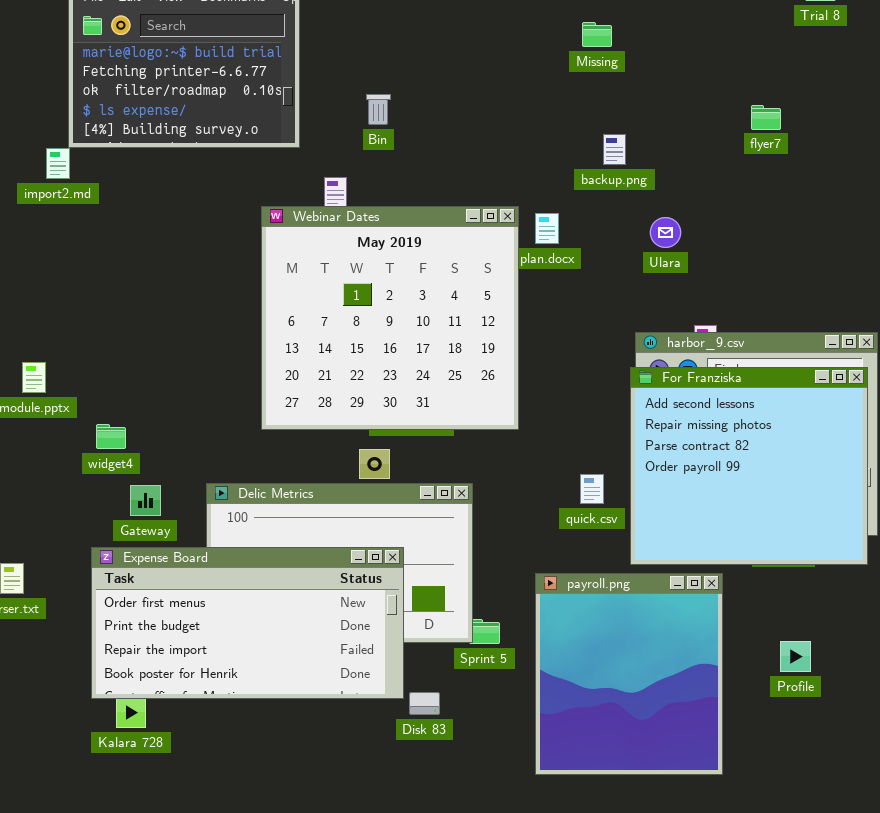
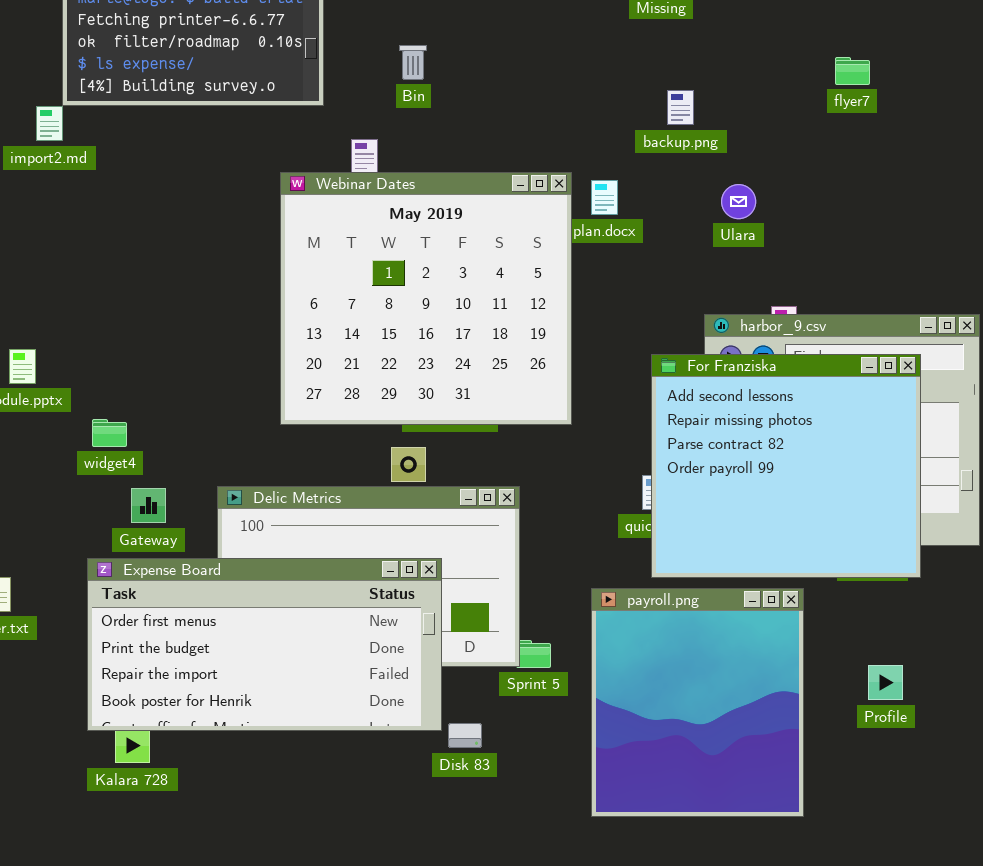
For Franziska: [630,367,868,565] -> [651,354,921,578], moved

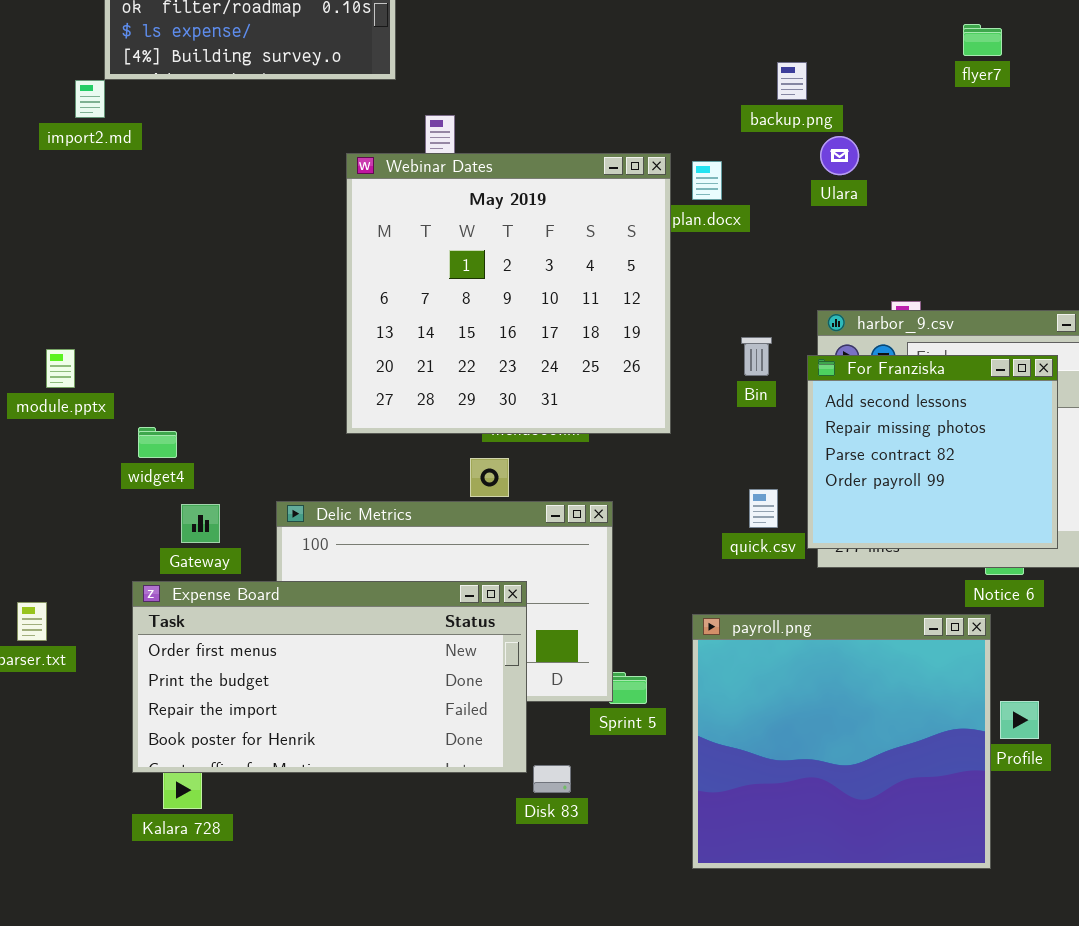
Bin: [399,45,427,80] -> [741,337,772,376], moved
Ulara: [721,184,756,219] -> [820,136,859,175], moved
For Franziska: [651,354,921,578] -> [807,355,1058,549], resized
payroll.png: [591,588,804,817] -> [692,614,991,869], resized

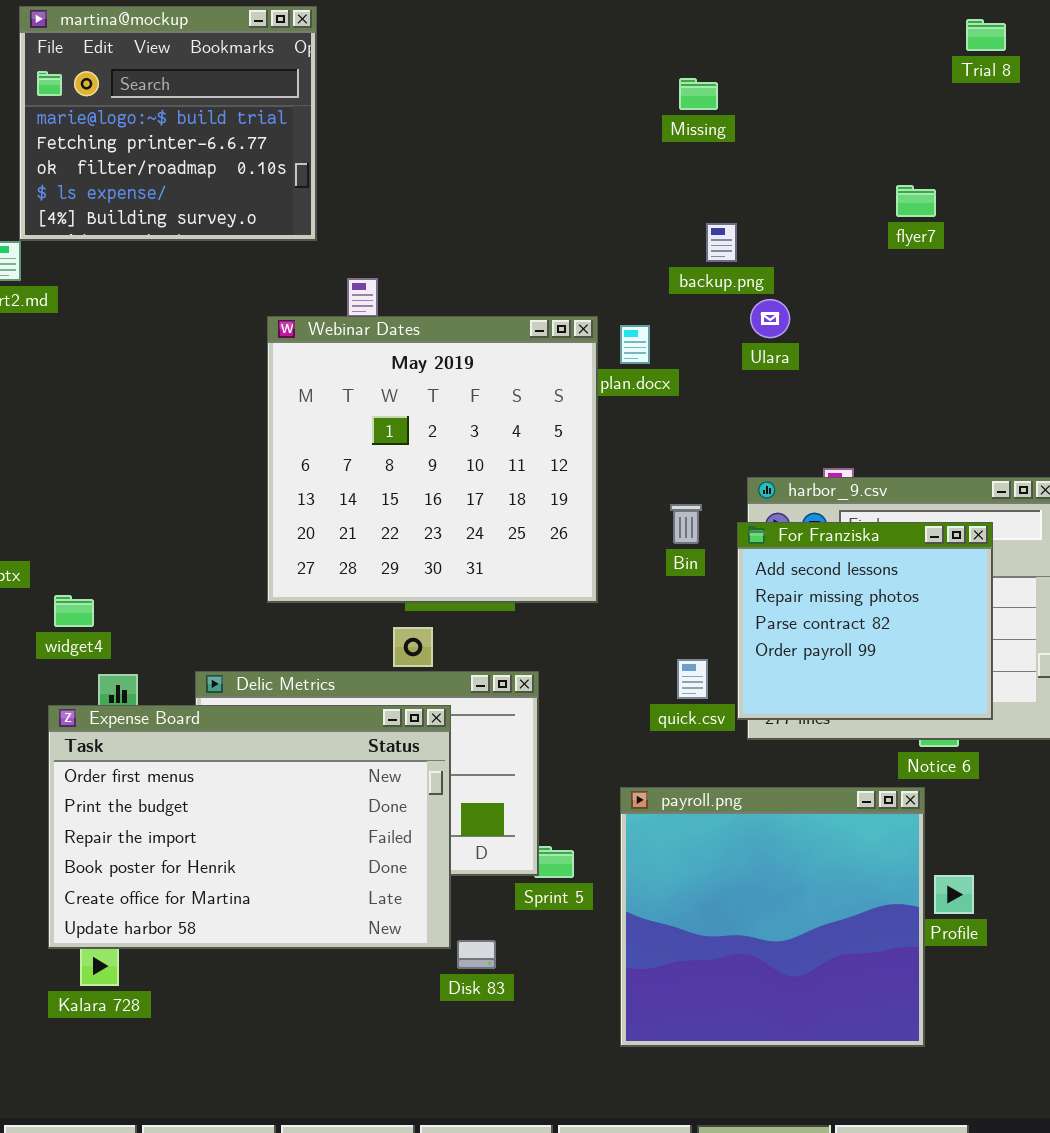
Expense Board: [132,581,527,773] -> [48,705,451,949], resized

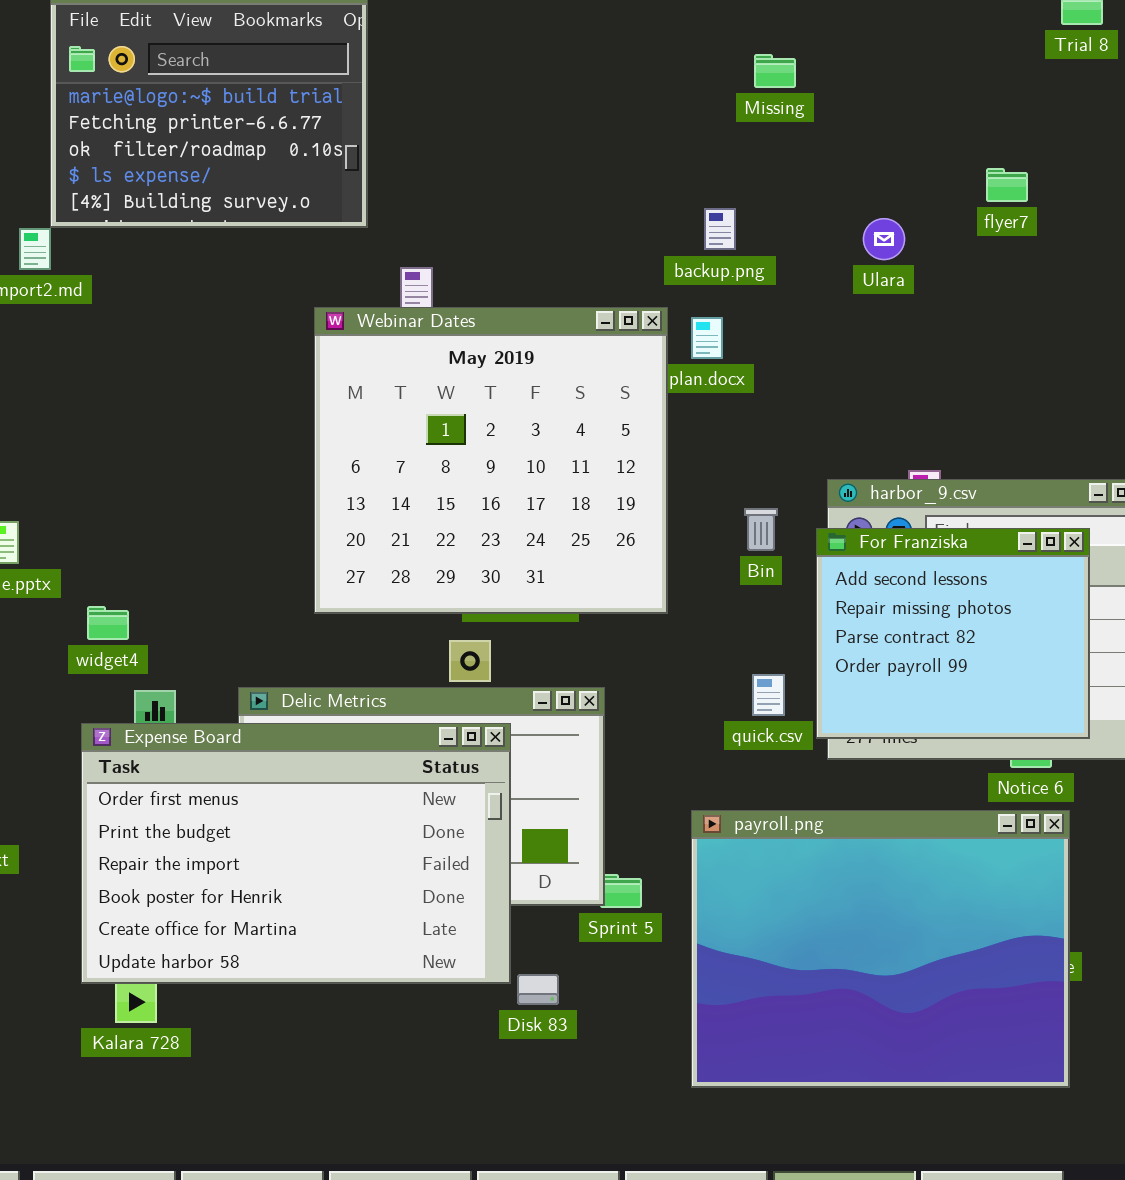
backup.png: [706,223,737,262] -> [704,208,736,250], moved
Ulara: [750,299,790,338] -> [863,218,905,260], moved
payroll.png: [620,787,925,1047] -> [691,810,1070,1088], resized

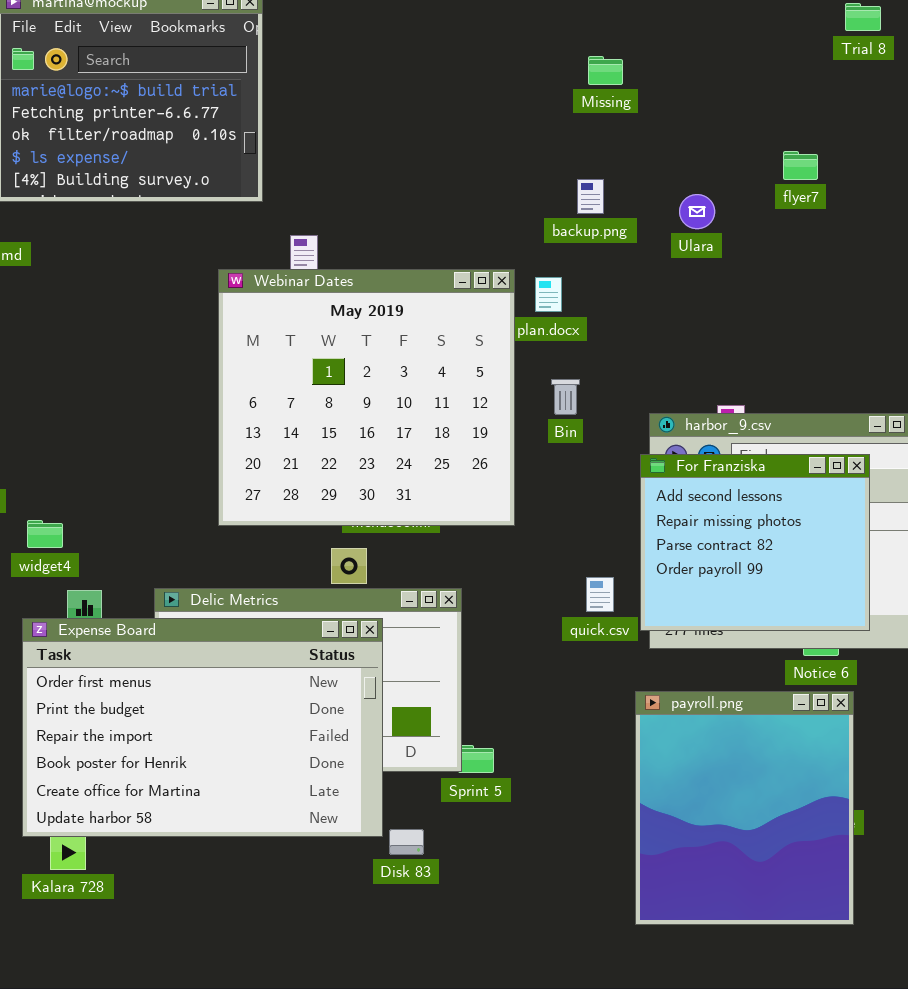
backup.png: [704,208,736,250] -> [577,179,604,214], moved
Bin: [744,508,778,551] -> [551,379,580,415], moved
payroll.png: [691,810,1070,1088] -> [635,691,854,925], resized

